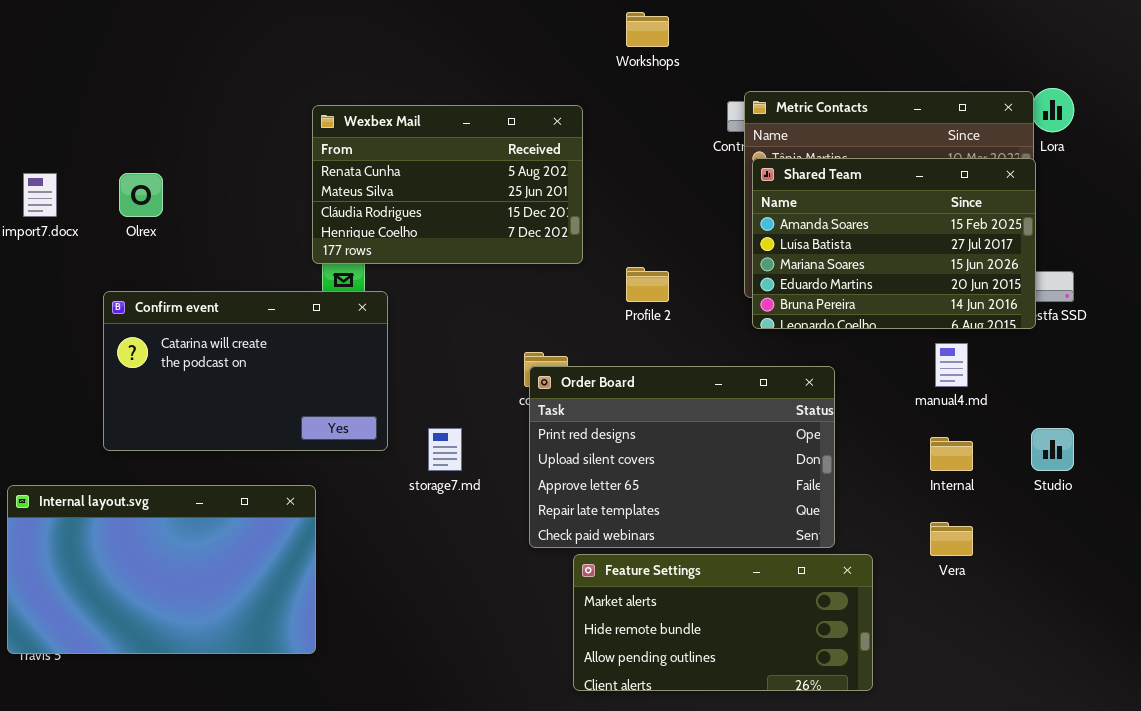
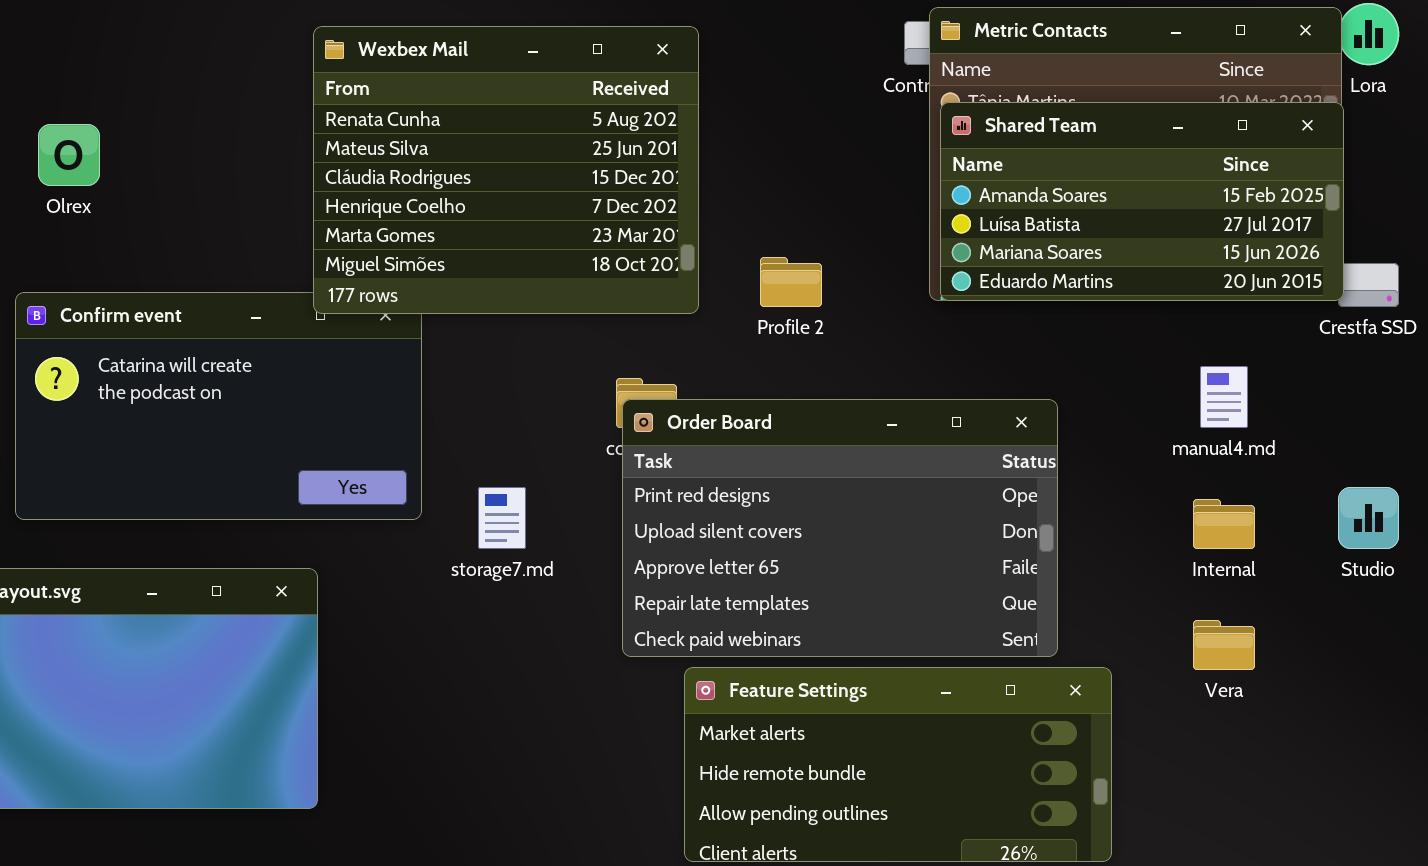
Wexbex Mail: [312,105,583,264] -> [313,26,699,314], resized
Shared Team: [752,158,1036,329] -> [940,102,1344,301], resized

